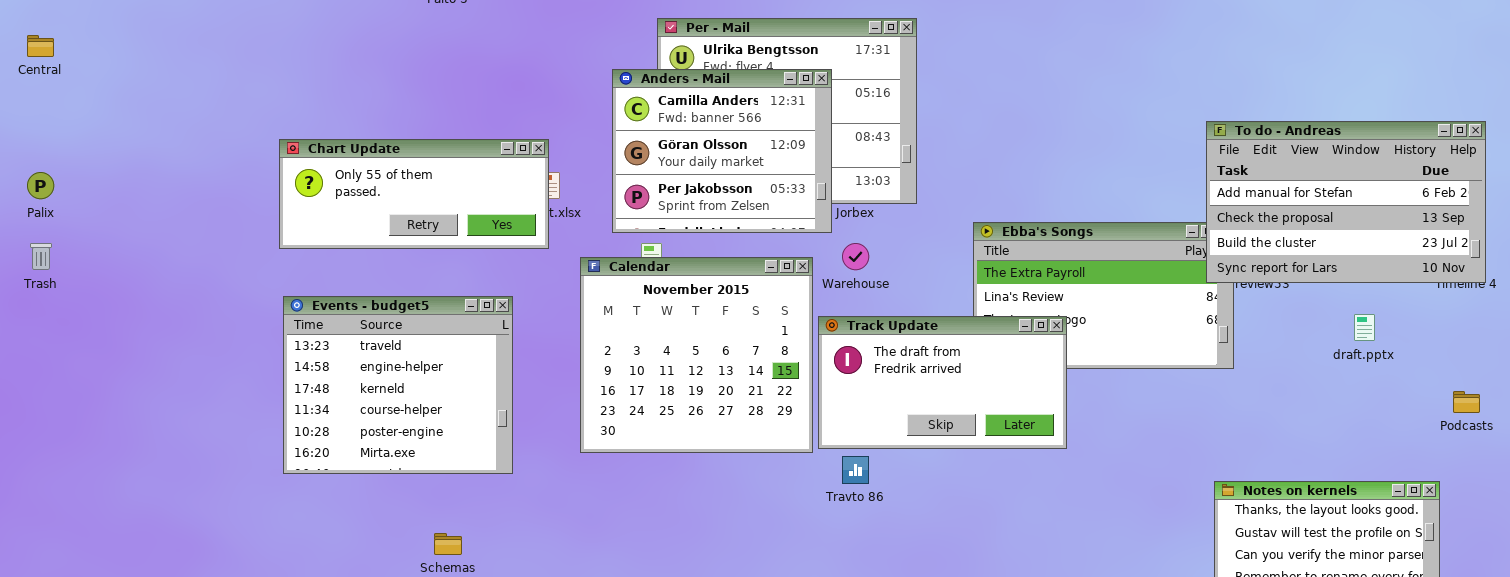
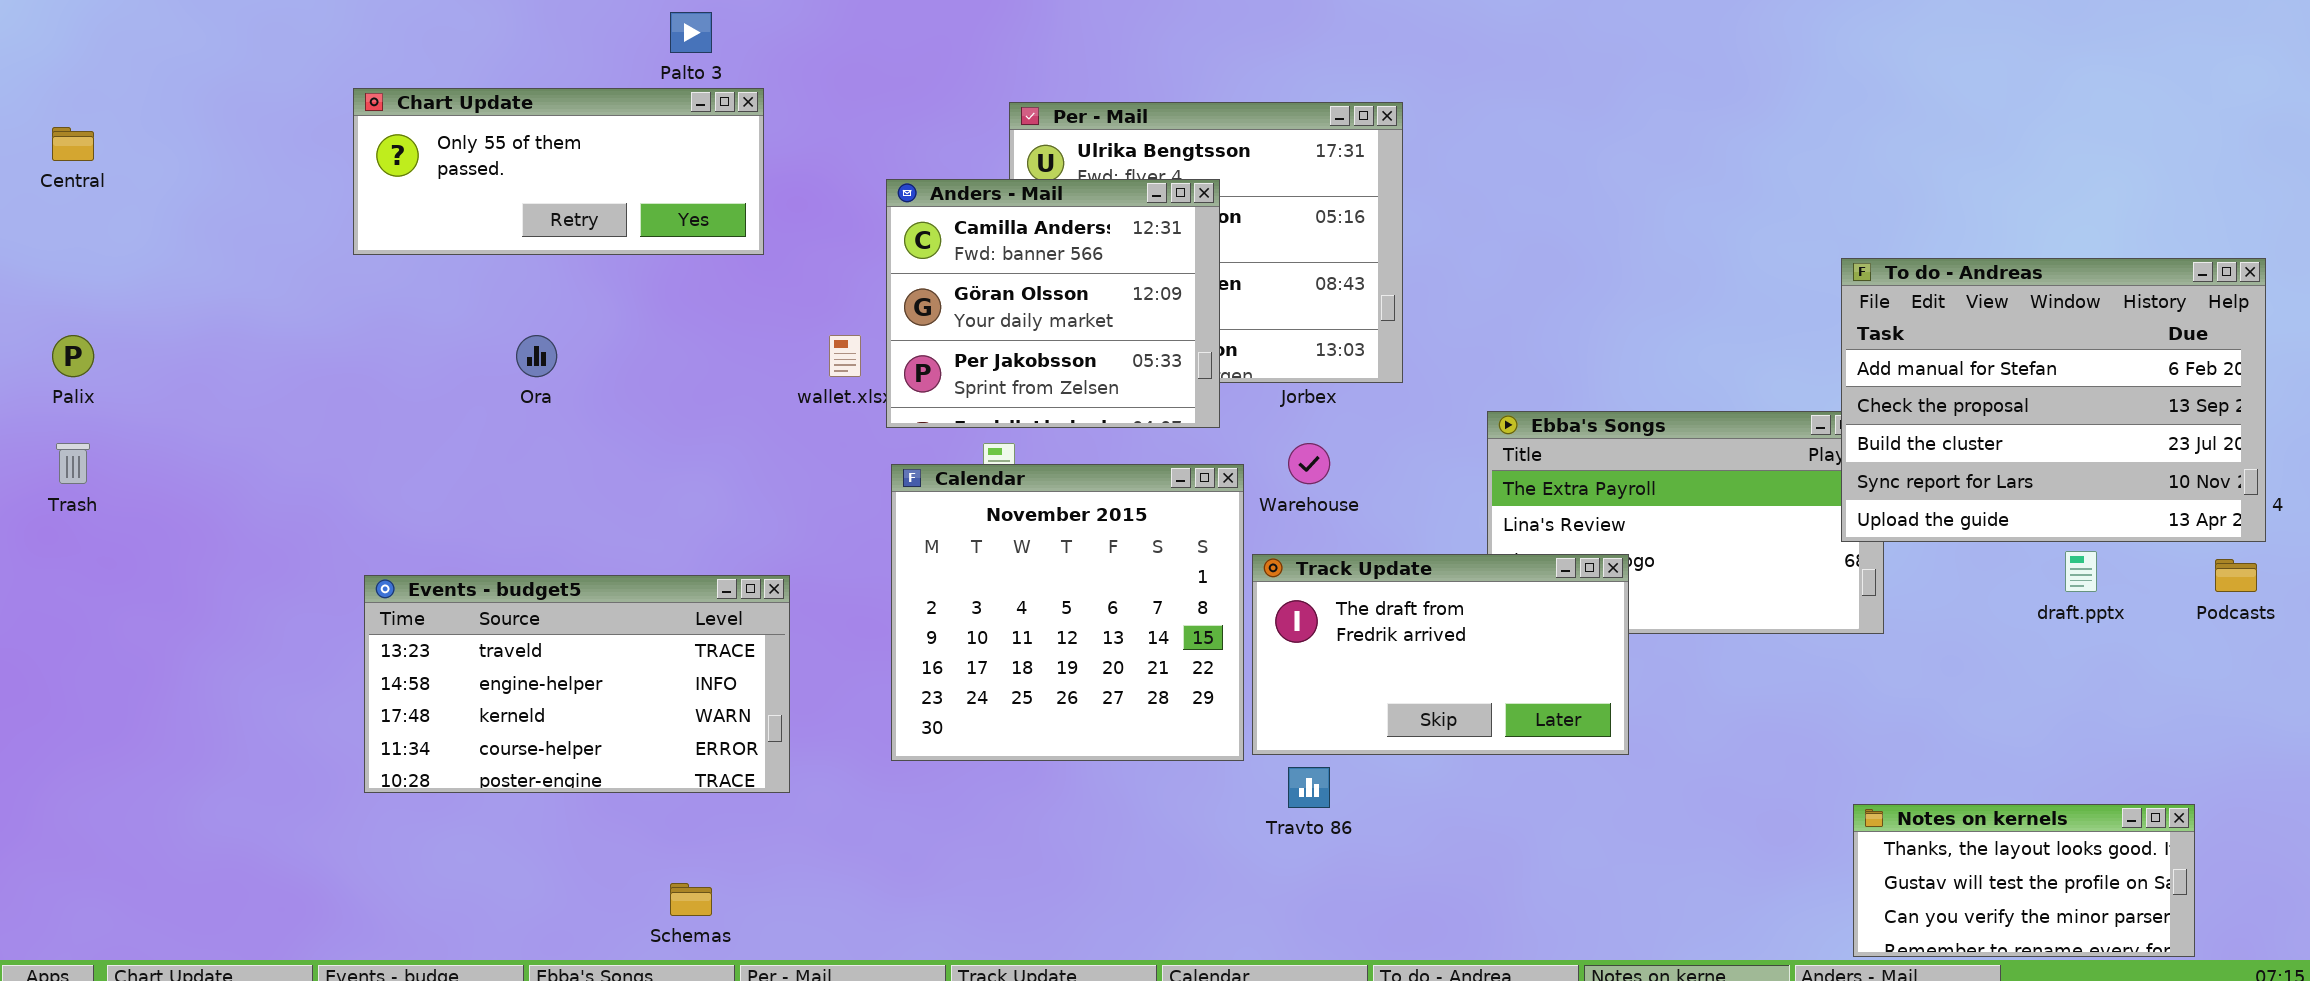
Anders - Mail: [612,69,832,233] -> [886,179,1220,428], moved
To do - Andreas: [1206,121,1486,283] -> [1841,258,2266,542], resized
Chart Update: [279,139,549,249] -> [353,88,764,255], moved
Events - budget5: [283,296,513,474] -> [364,575,790,793], resized
Podcasts: [1453,391,1480,413] -> [2215,559,2257,592], moved

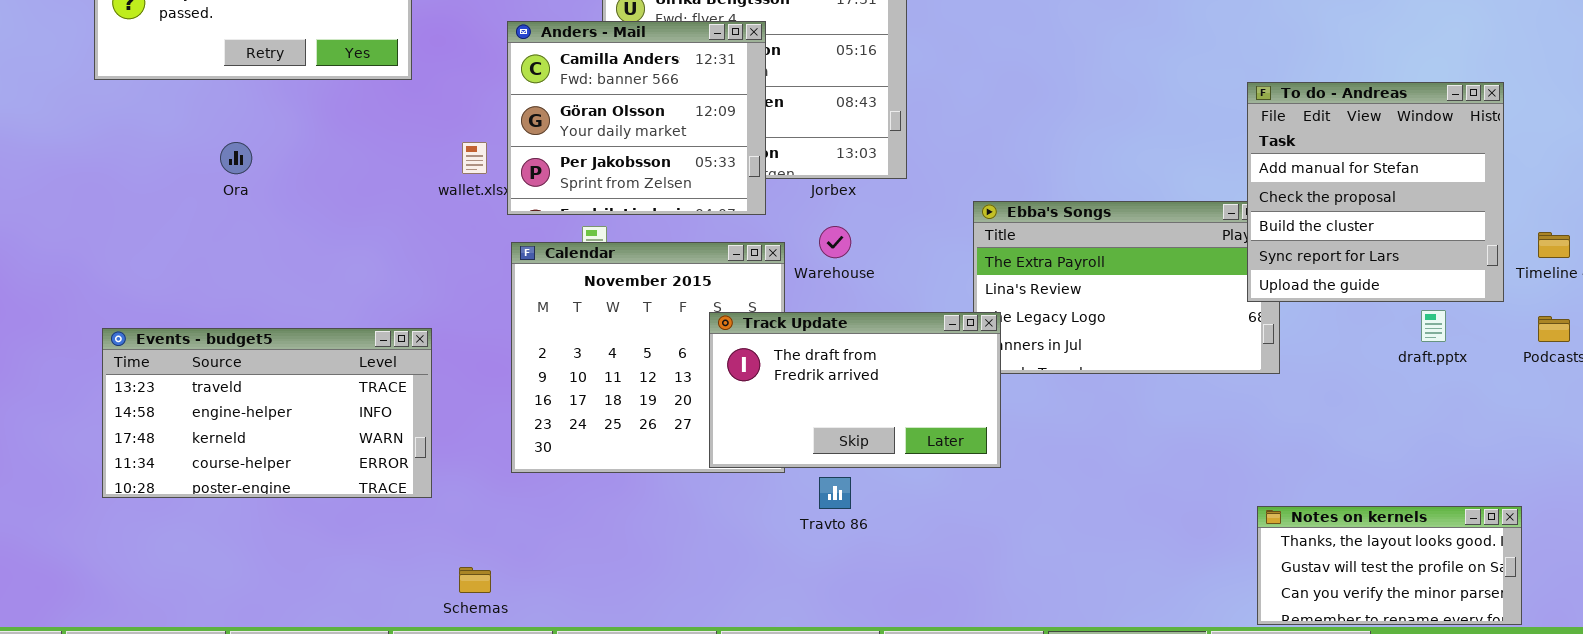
To do - Andreas: [1841,258,2266,542] -> [1247,82,1504,302], resized
Track Update: [1252,554,1629,755] -> [709,312,1001,468], moved
Schemas: [670,883,712,916] -> [459,567,491,593], moved

